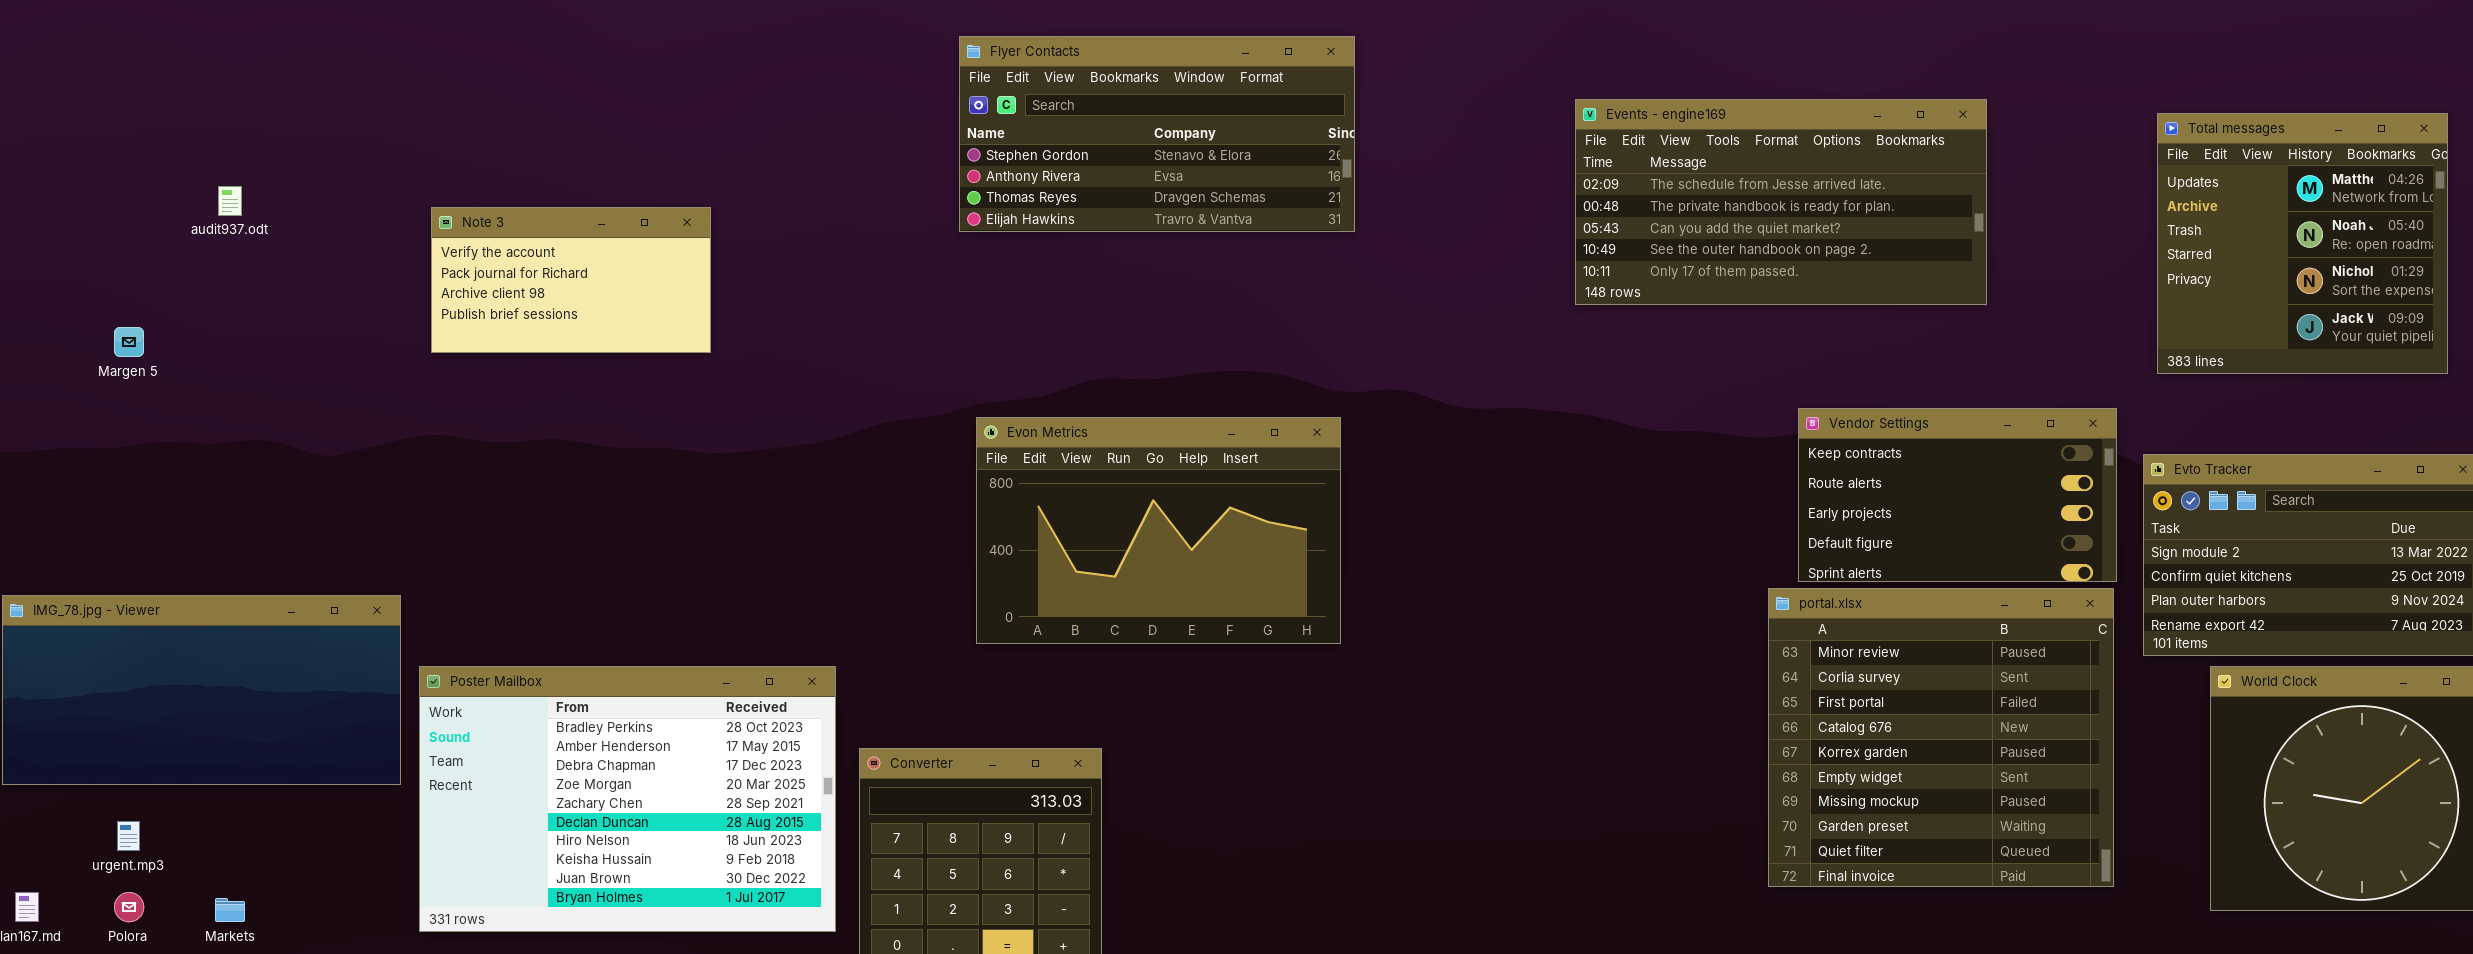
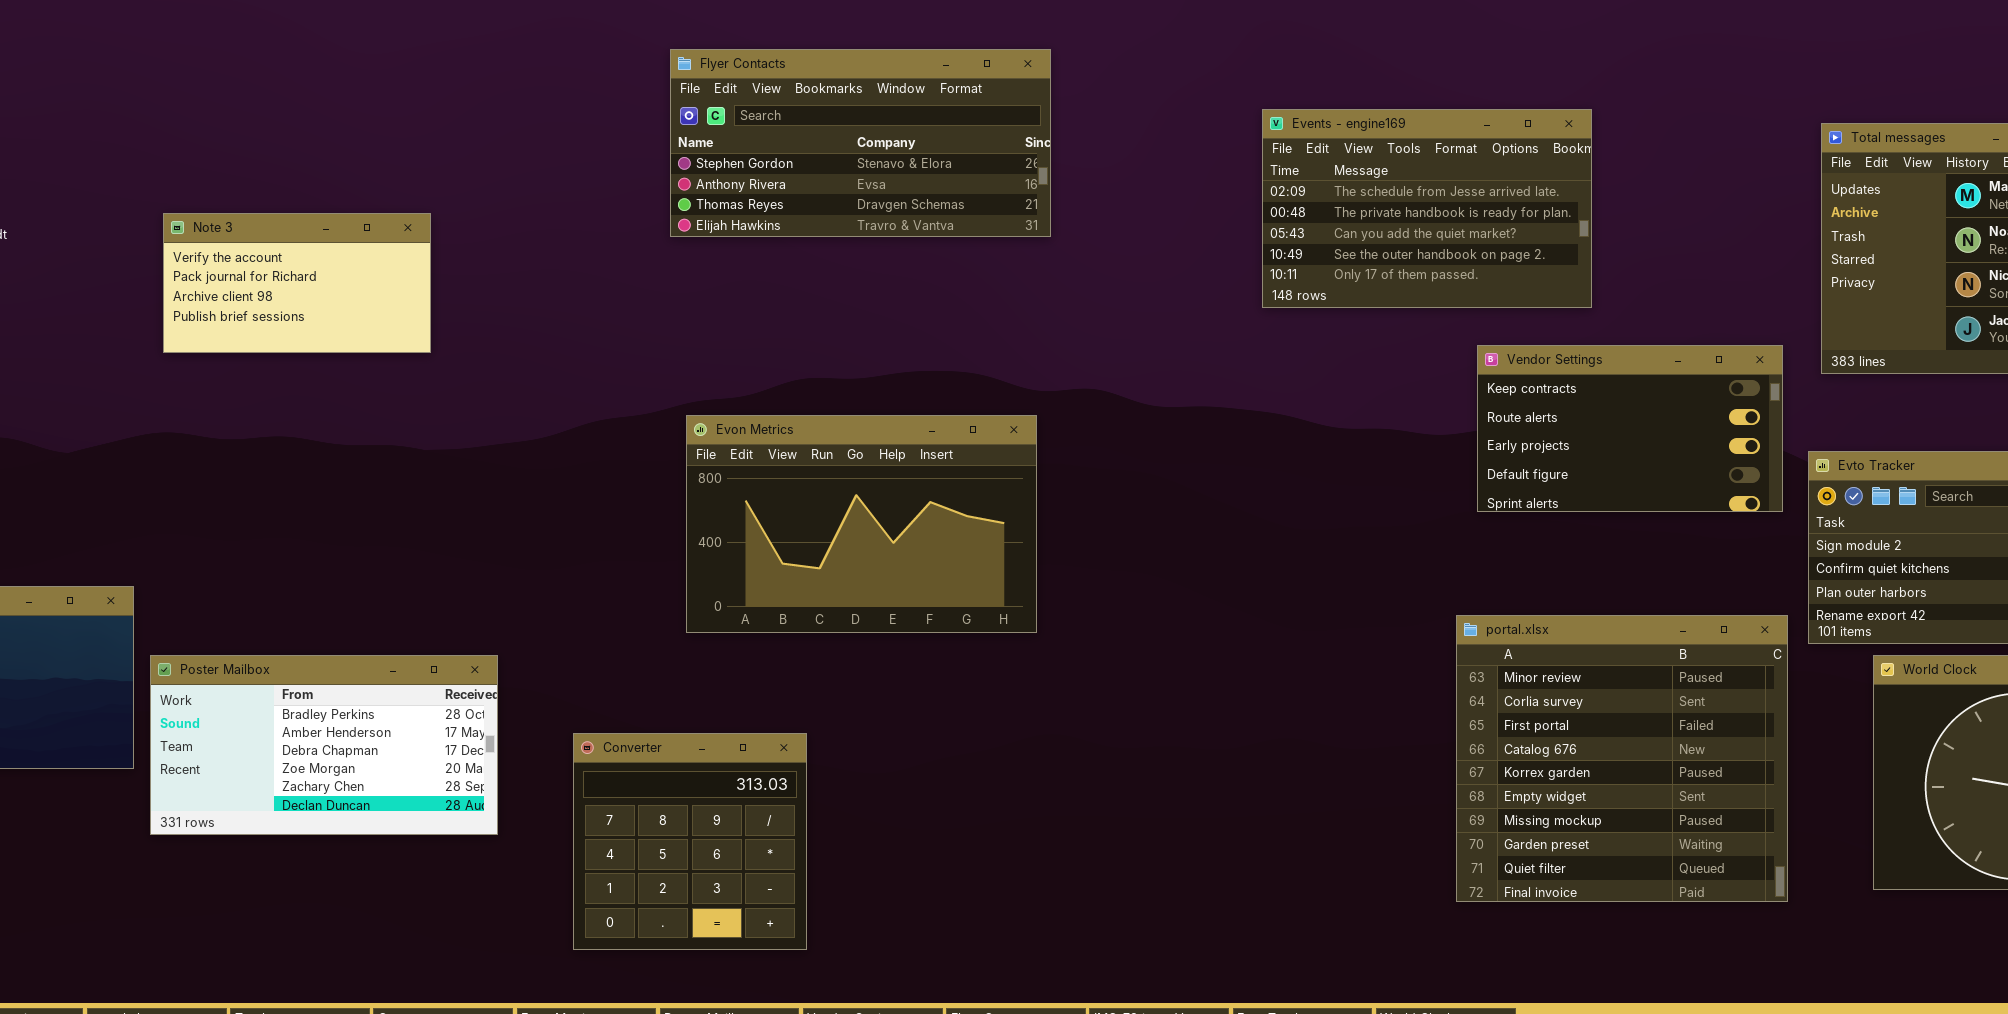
Events - engine169: [1575,99,1987,305] -> [1262,109,1592,308], resized
Vendor Settings: [1798,408,2117,582] -> [1477,345,1783,512], moved
portal.xlsx: [1768,588,2114,887] -> [1456,615,1788,902], moved
Poster Mailbox: [419,666,836,932] -> [150,655,498,835], resized

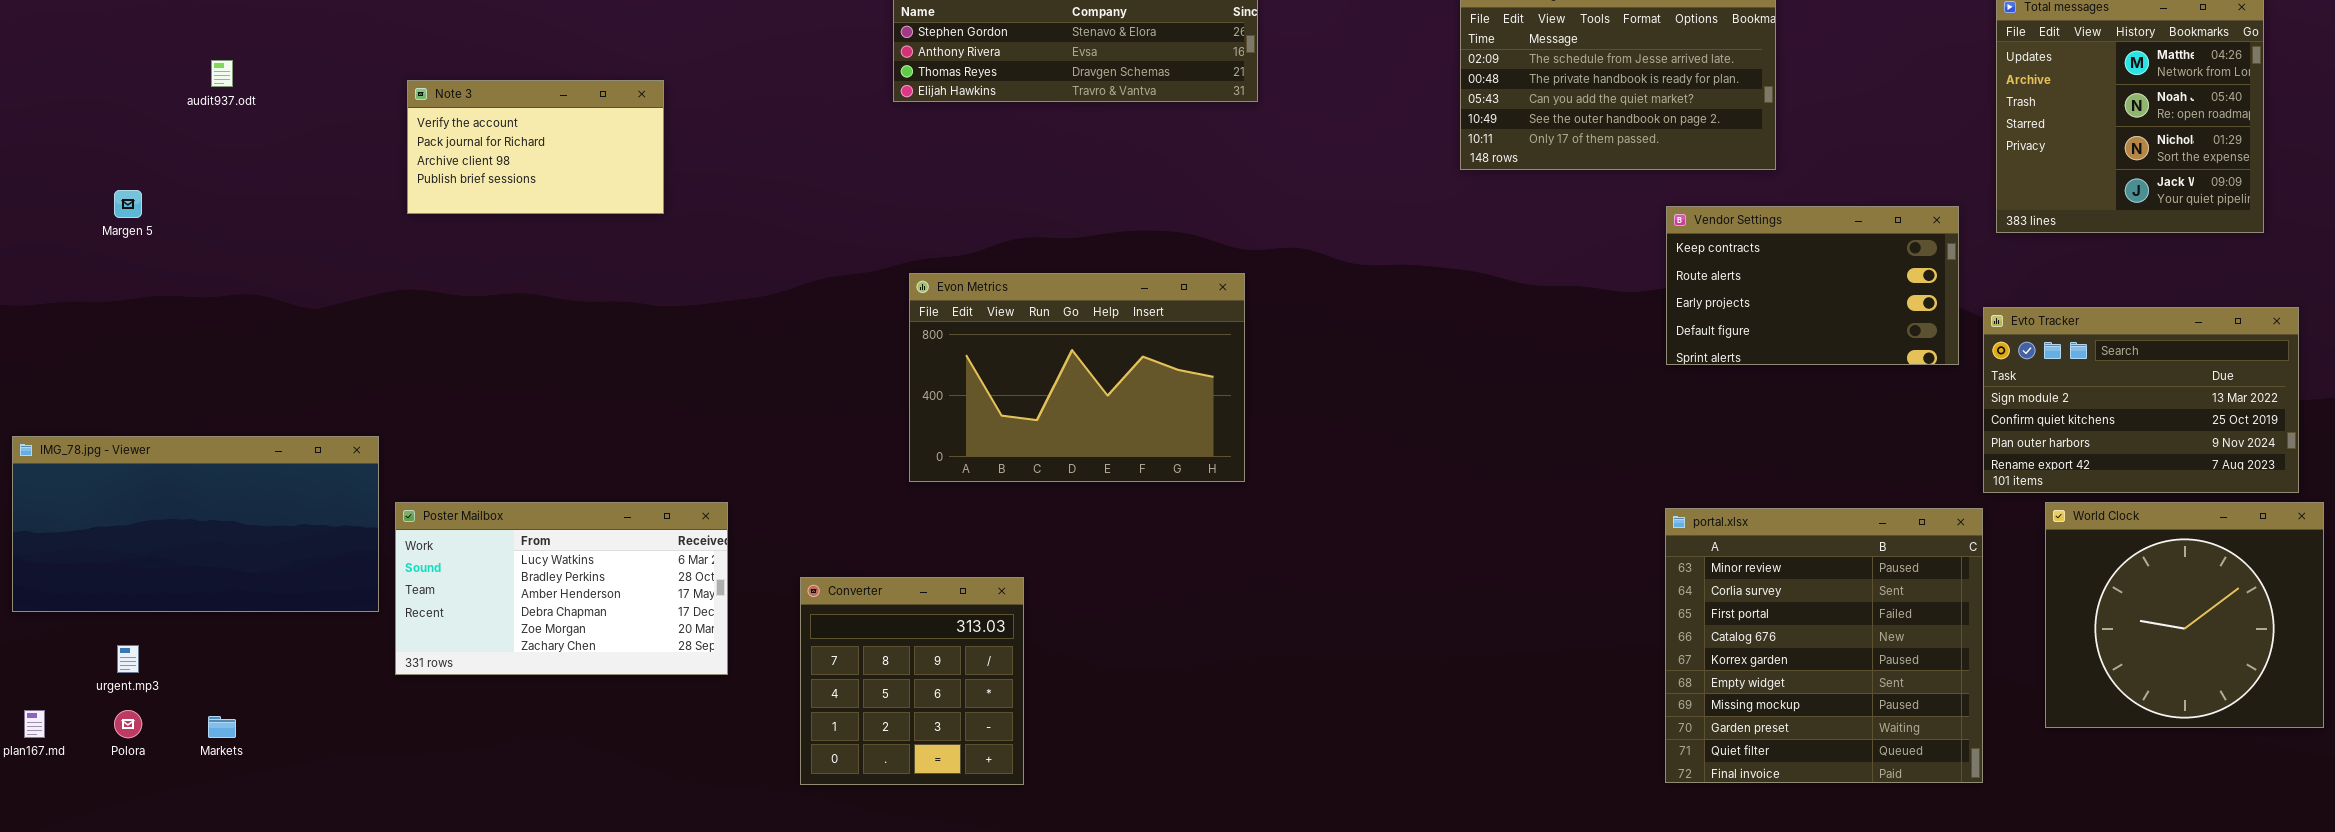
portal.xlsx: [1456,615,1788,902] -> [1665,508,1983,783], moved
Poster Mailbox: [150,655,498,835] -> [395,502,728,675], scrolled up 1 row

